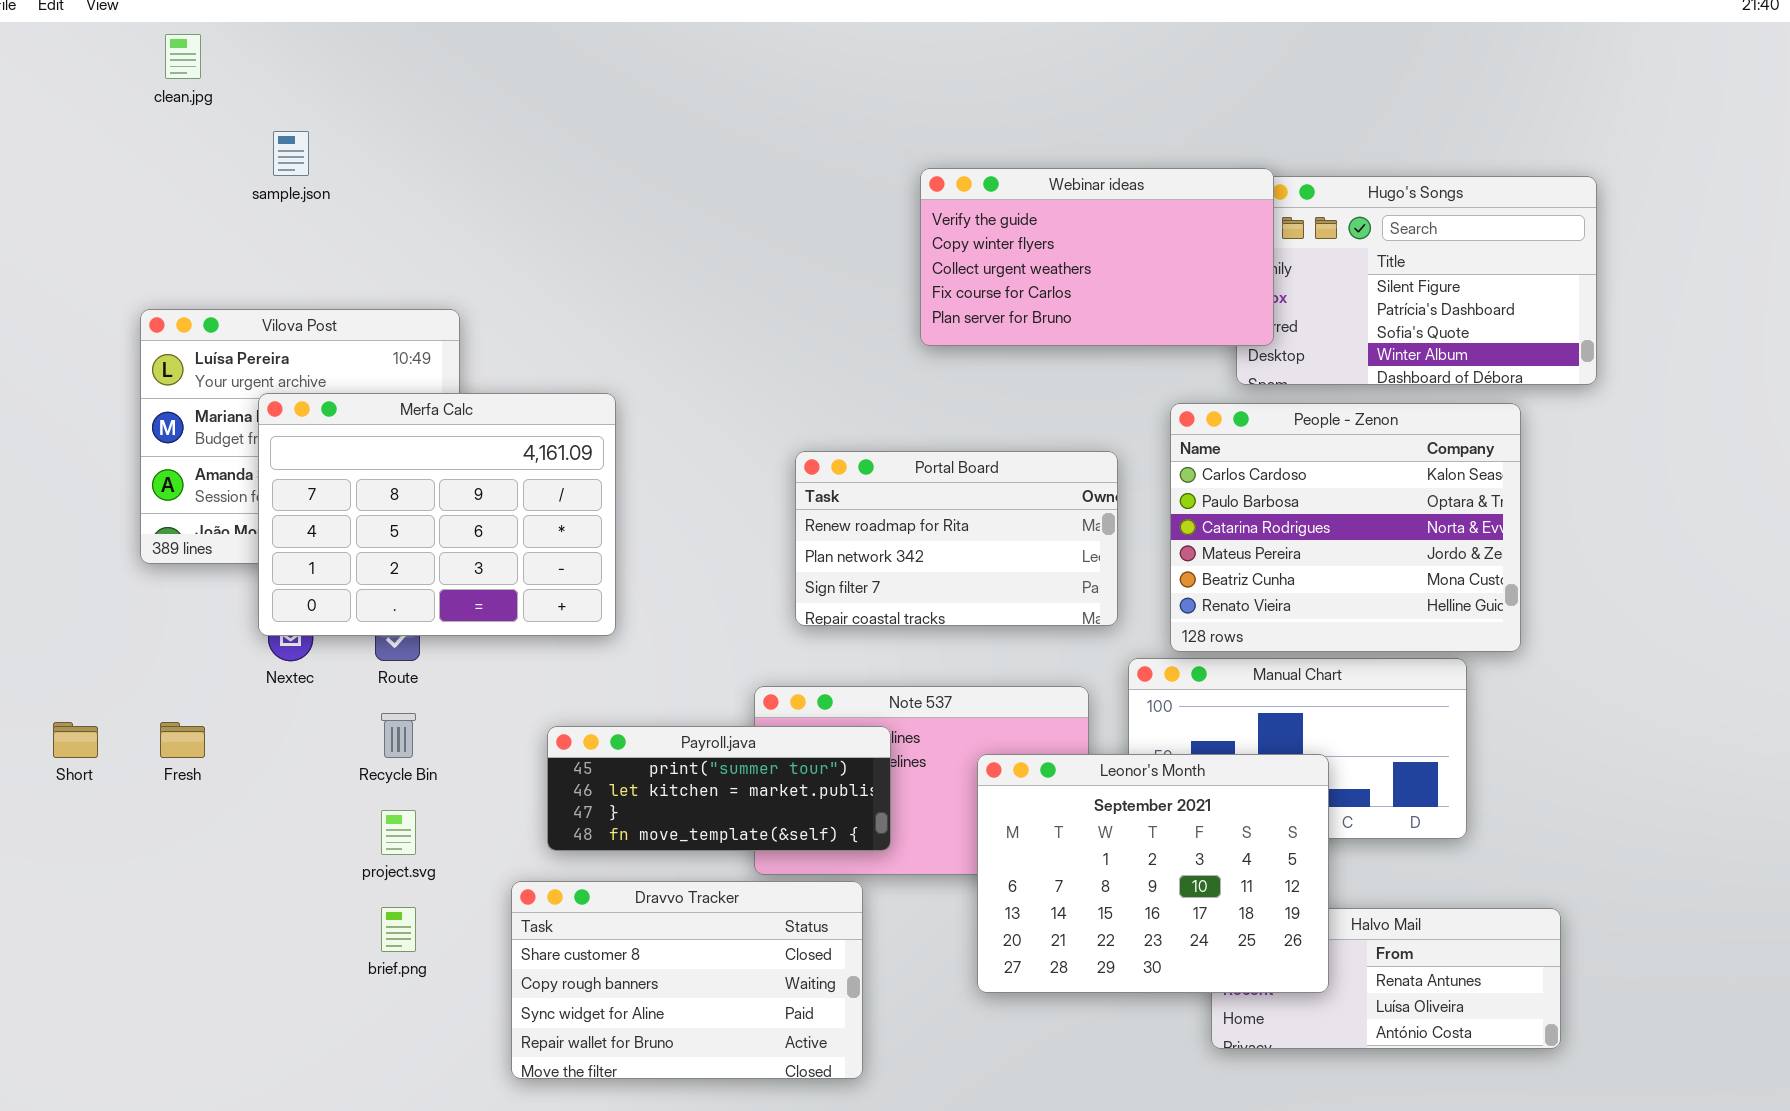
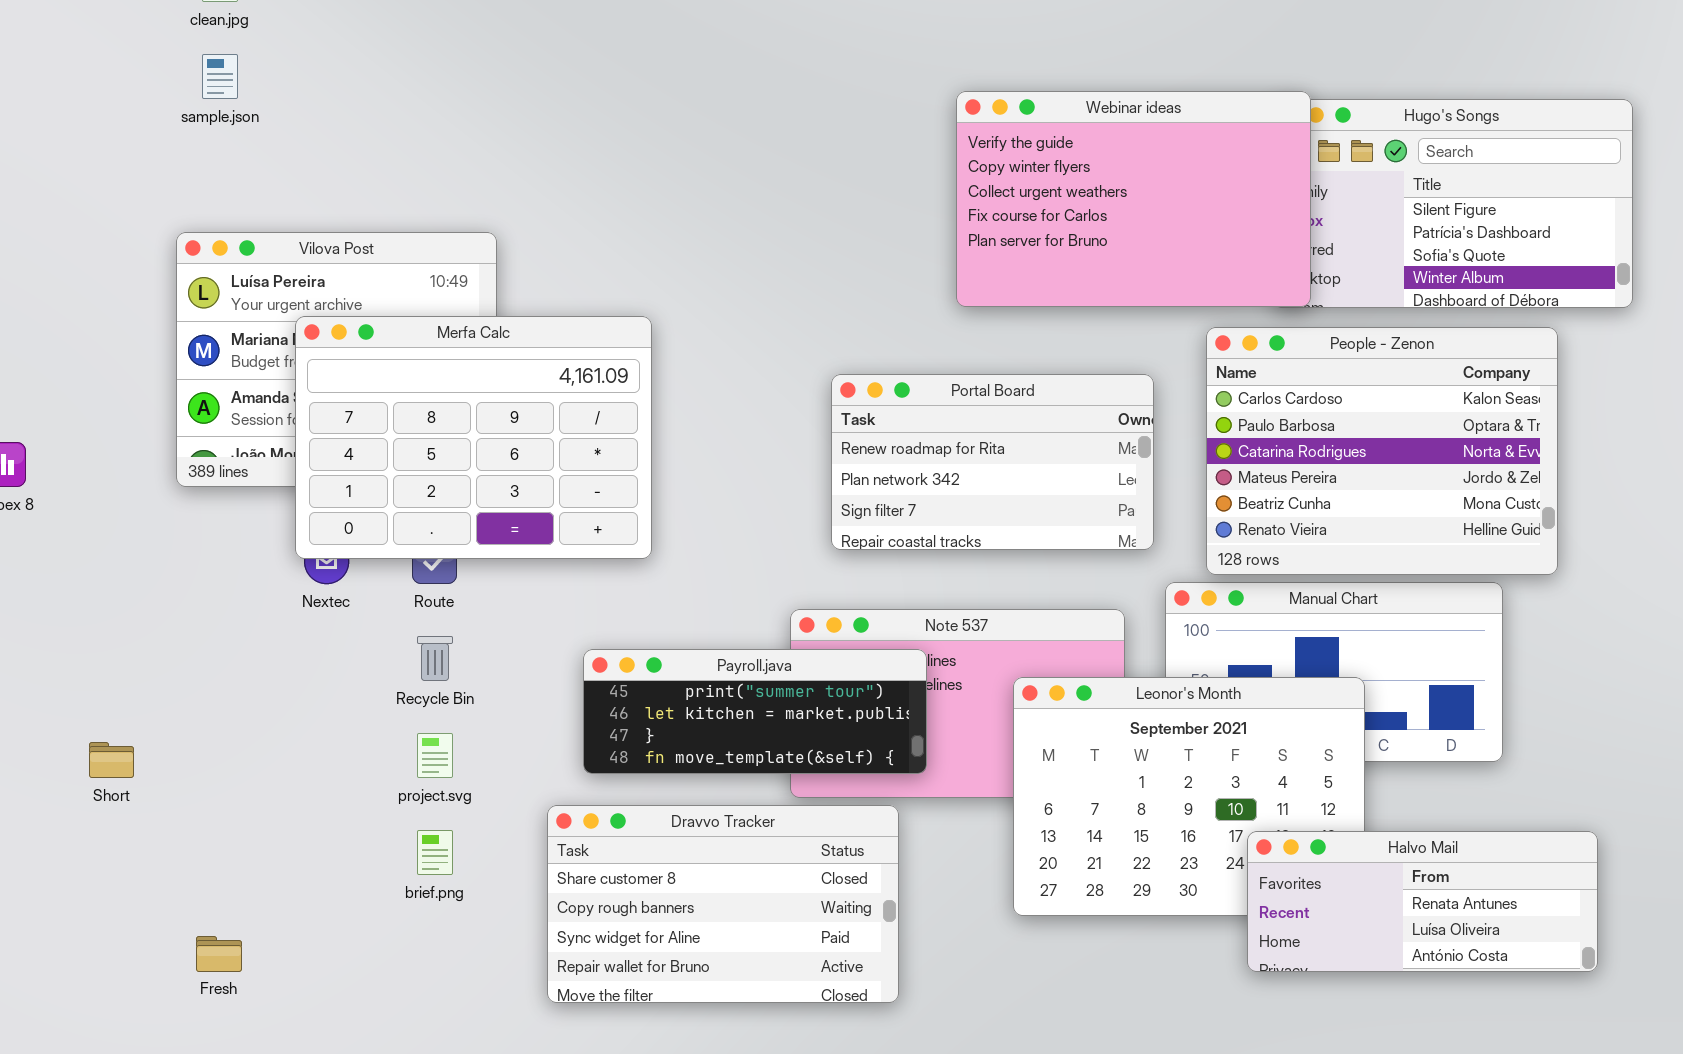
sample.json: [273,131,309,176] -> [202,54,238,99], moved
Webinar ideas: [920,168,1274,346] -> [956,91,1311,307], resized
Short: [53,722,98,758] -> [89,742,134,778], moved
Fresh: [160,722,205,758] -> [196,936,242,972], moved
Halvo Mail: [1211,908,1561,1049] -> [1247,831,1598,972], raised

